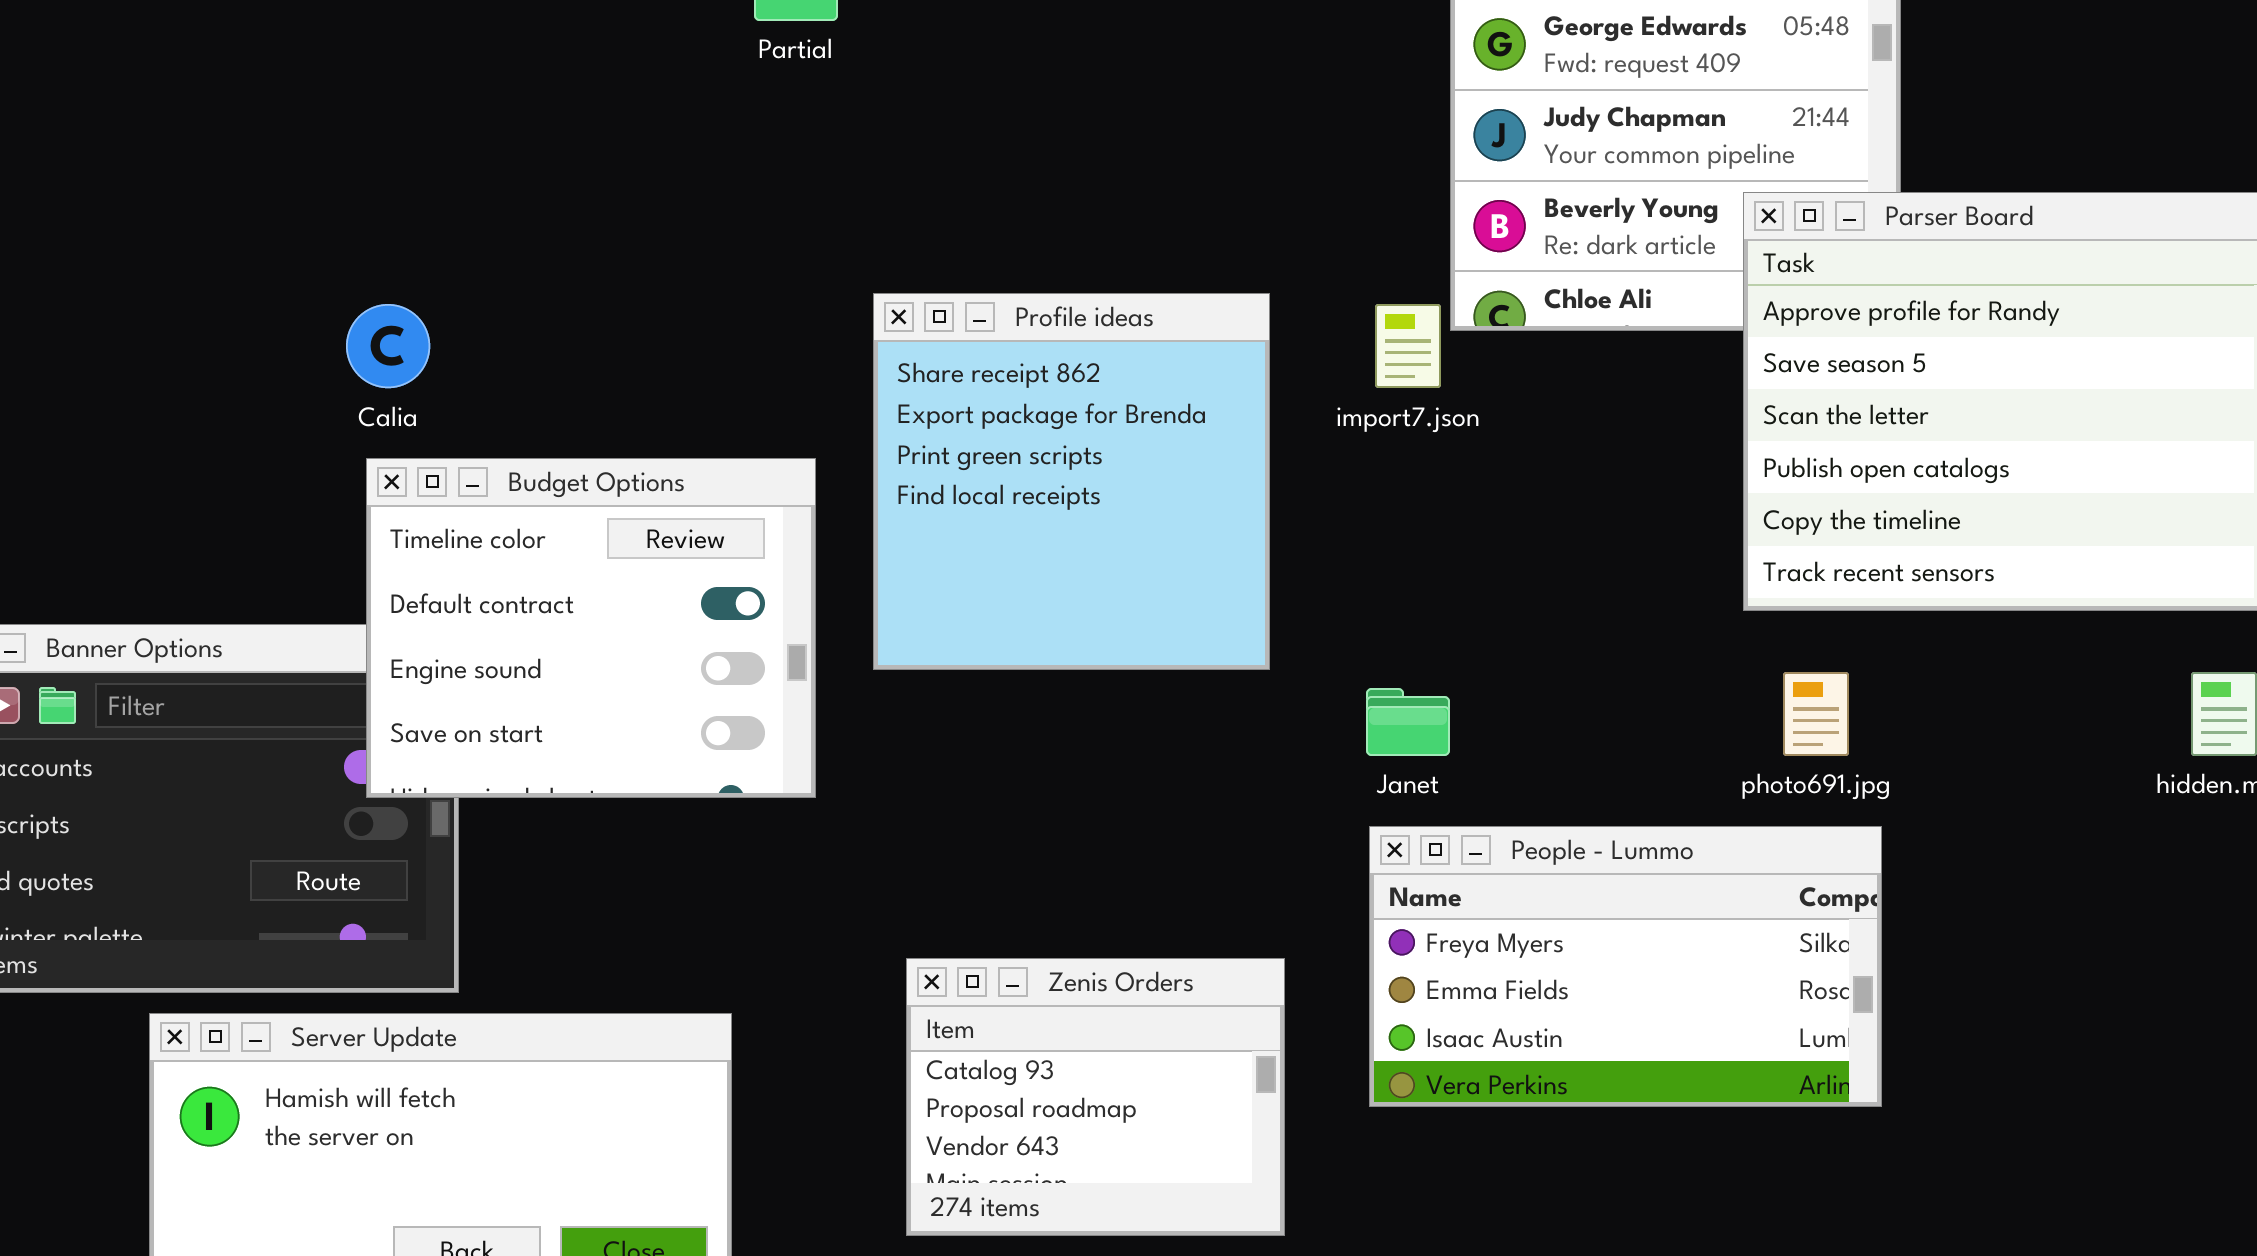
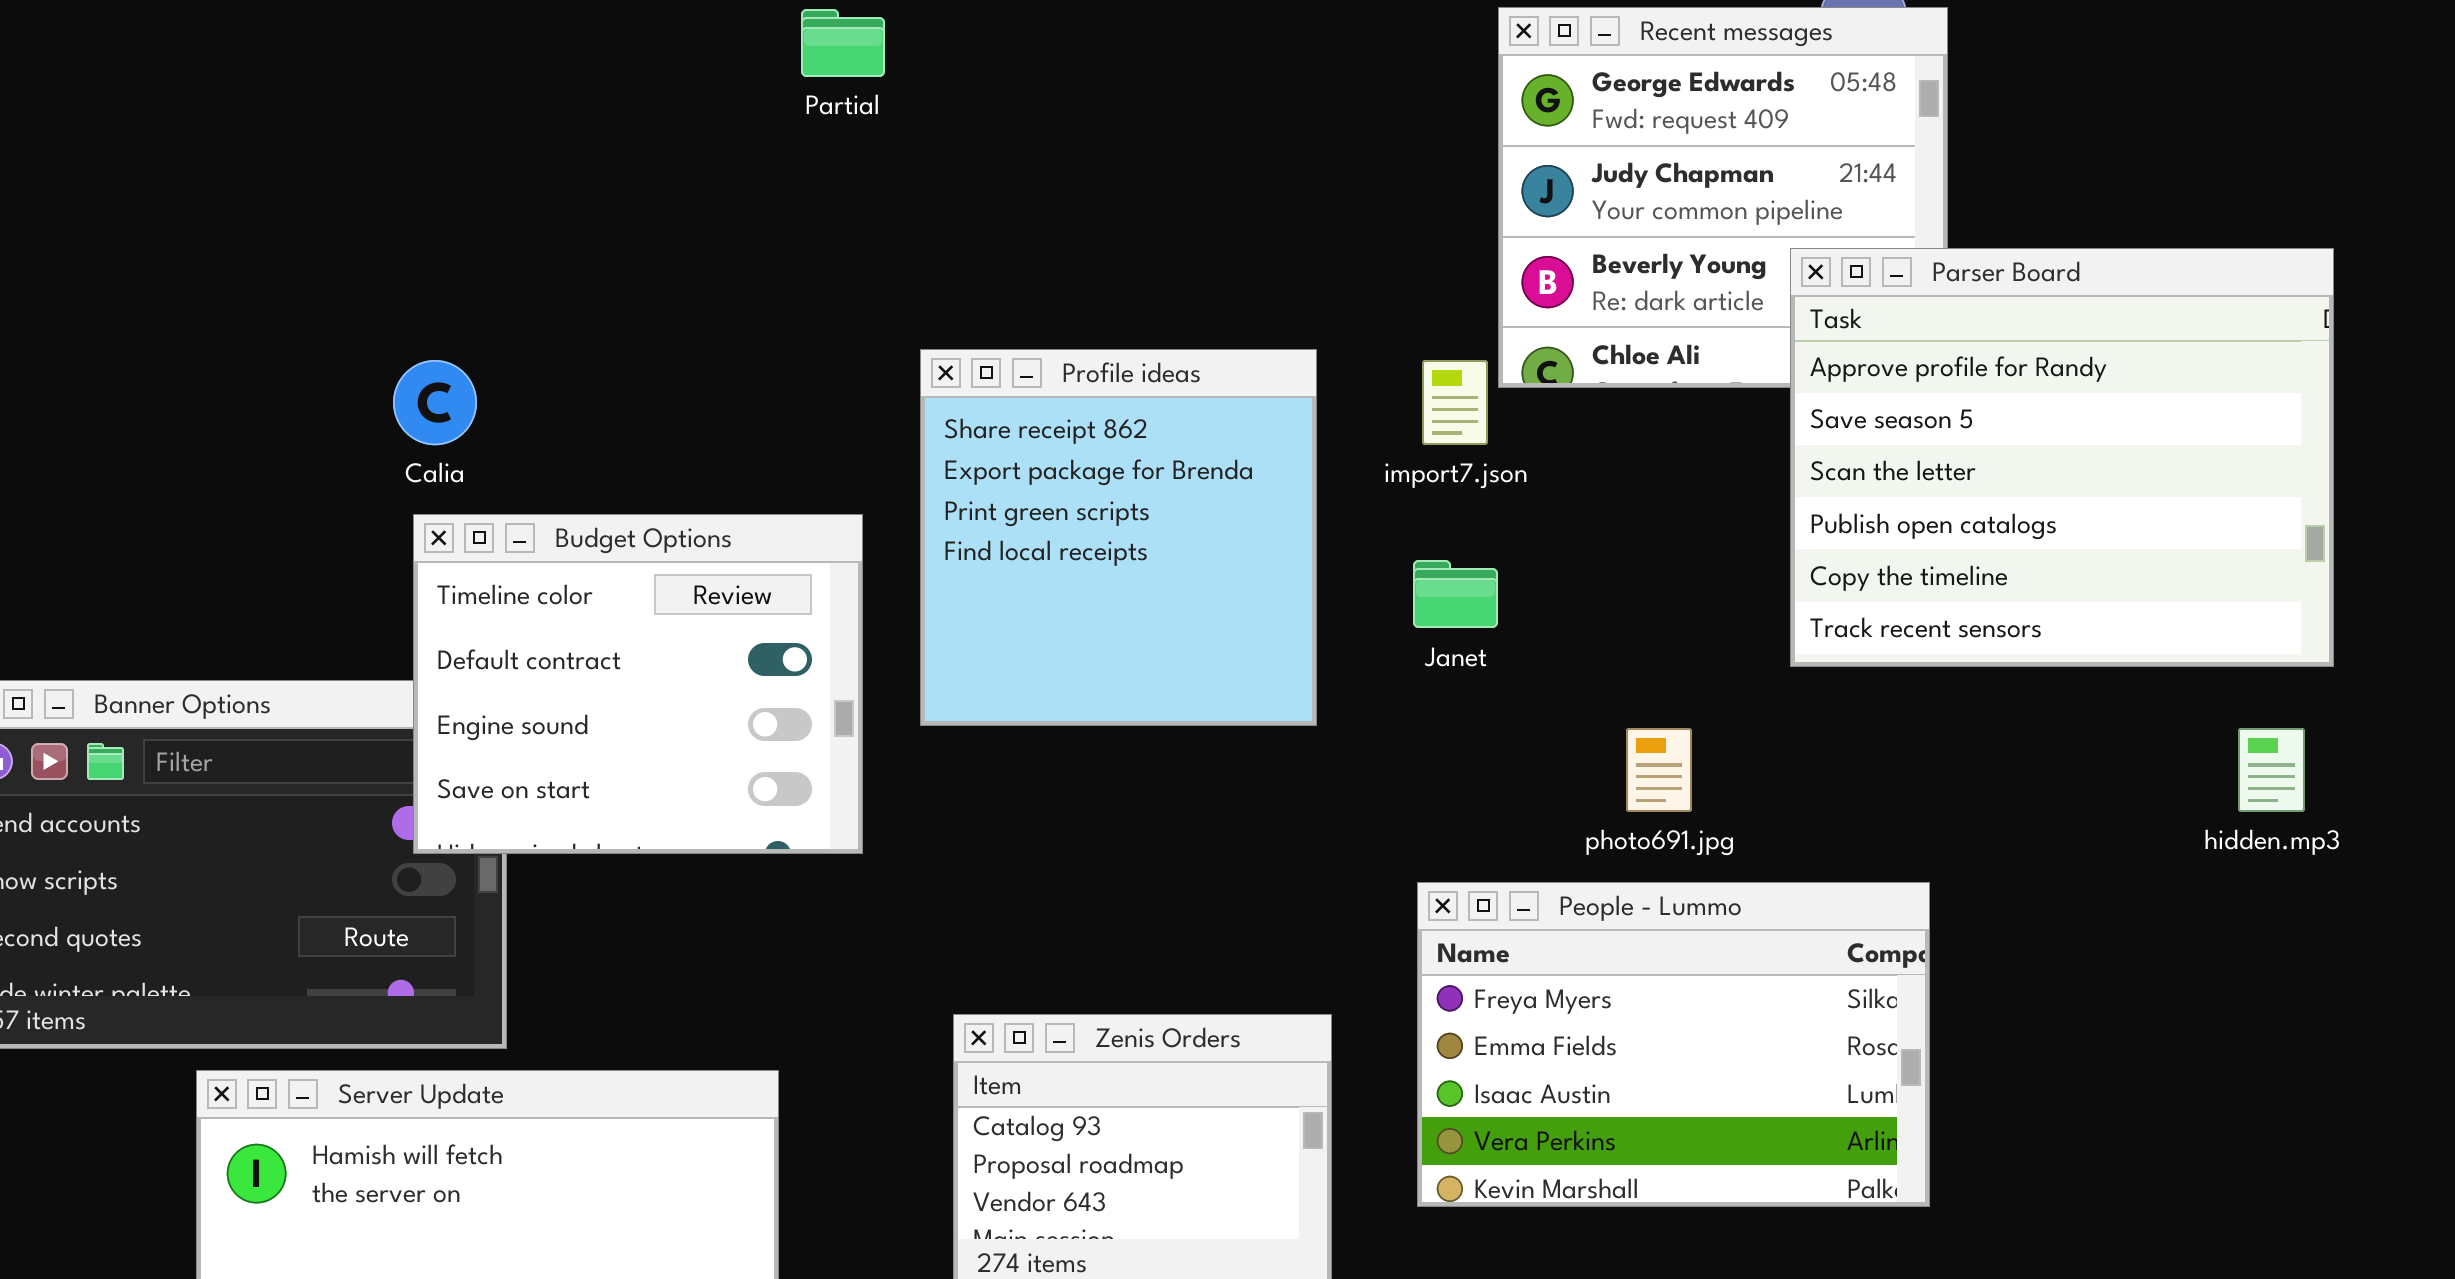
photo691.jpg: [1783,672,1849,756] -> [1626,728,1692,812], moved
Janet: [1366,688,1450,756] -> [1413,560,1498,628], moved
People - Lummo: [1369,826,1882,1107] -> [1417,882,1930,1207], resized

